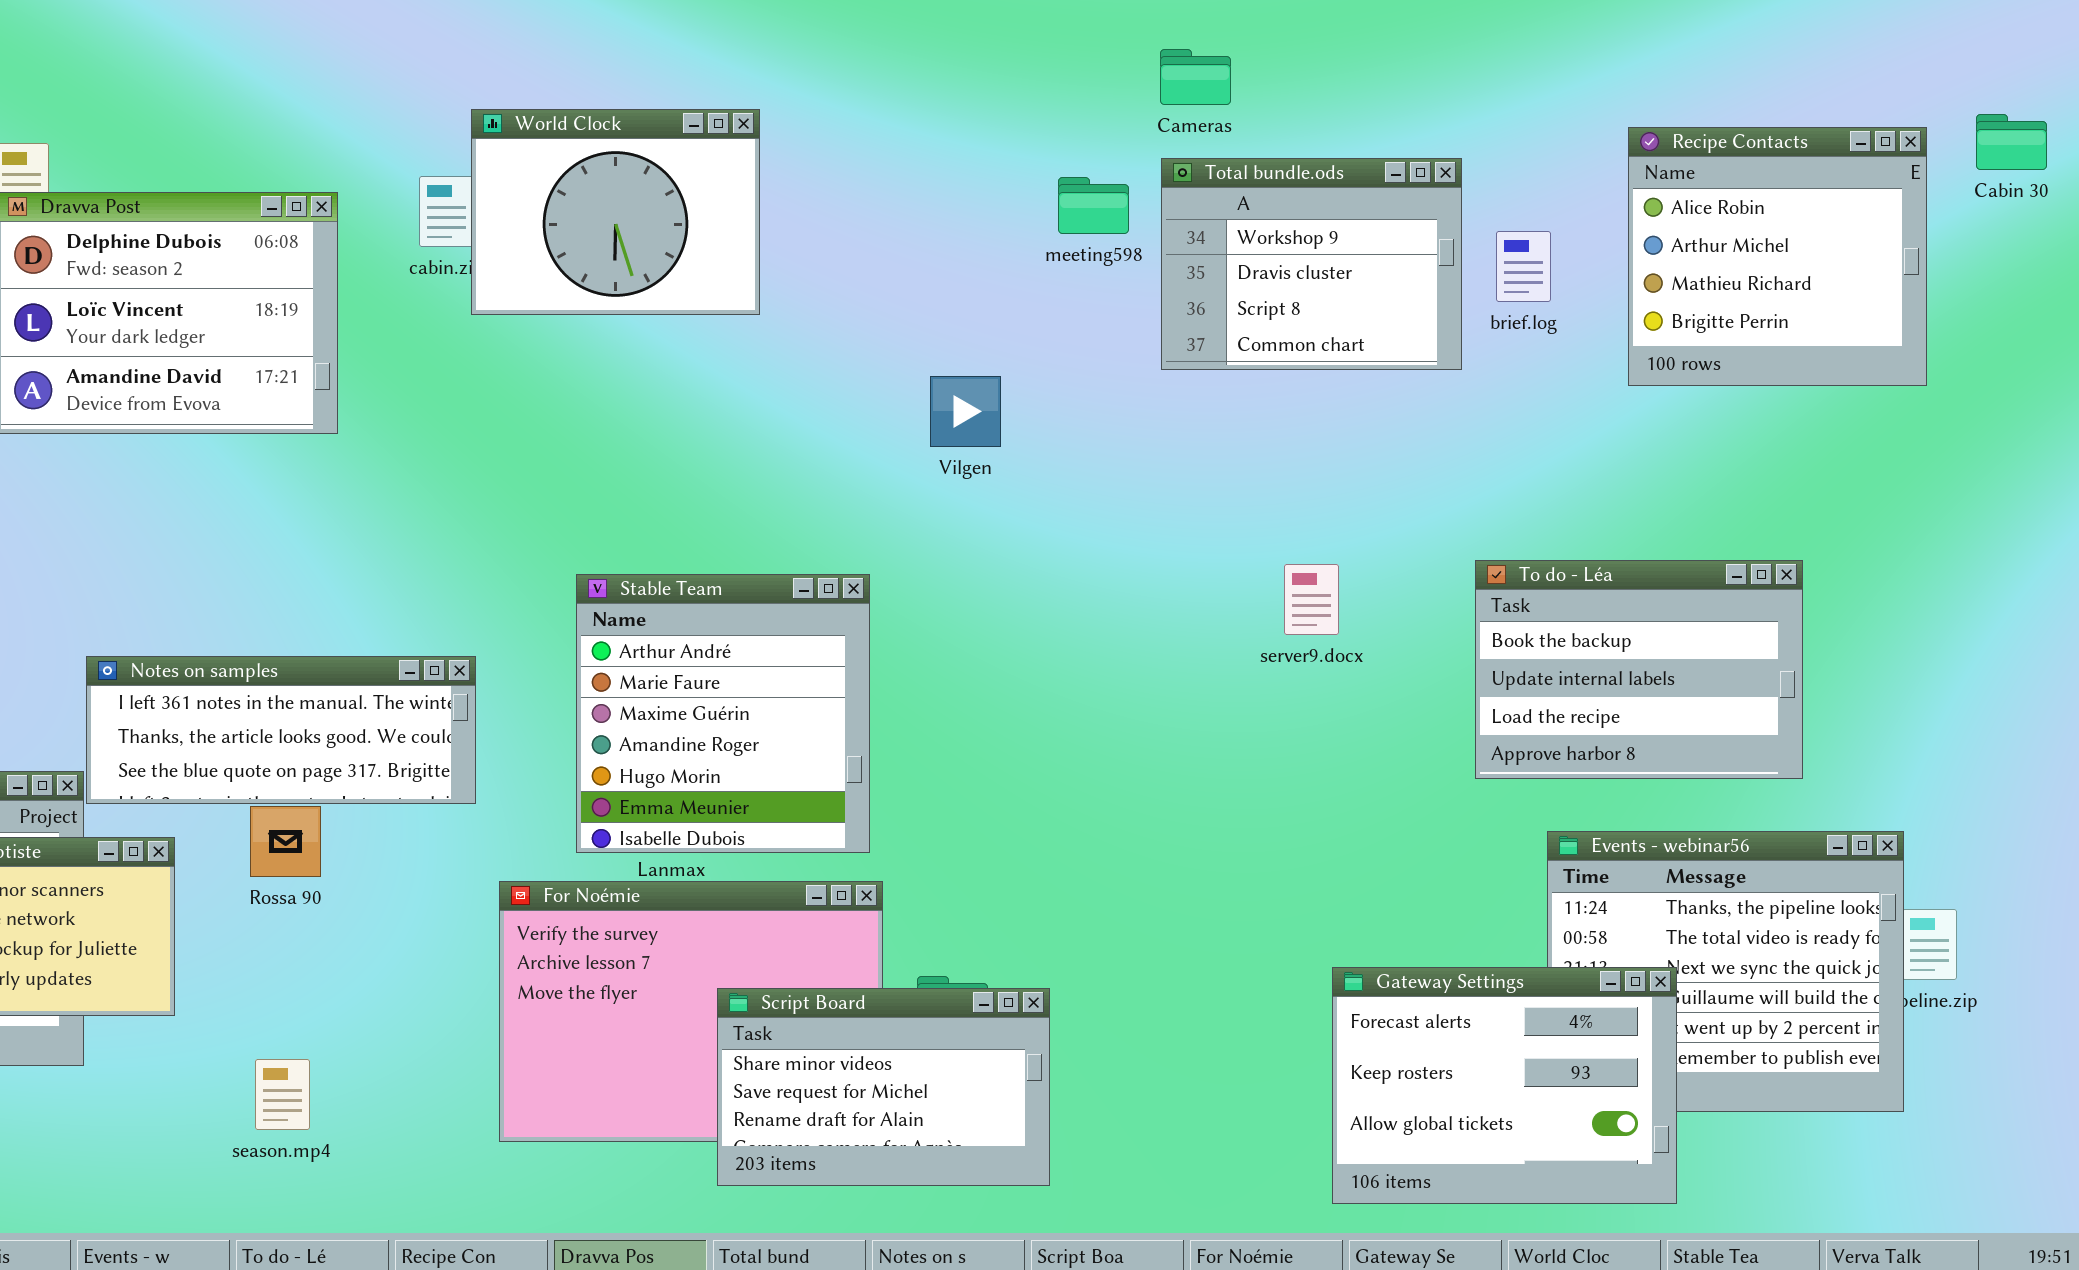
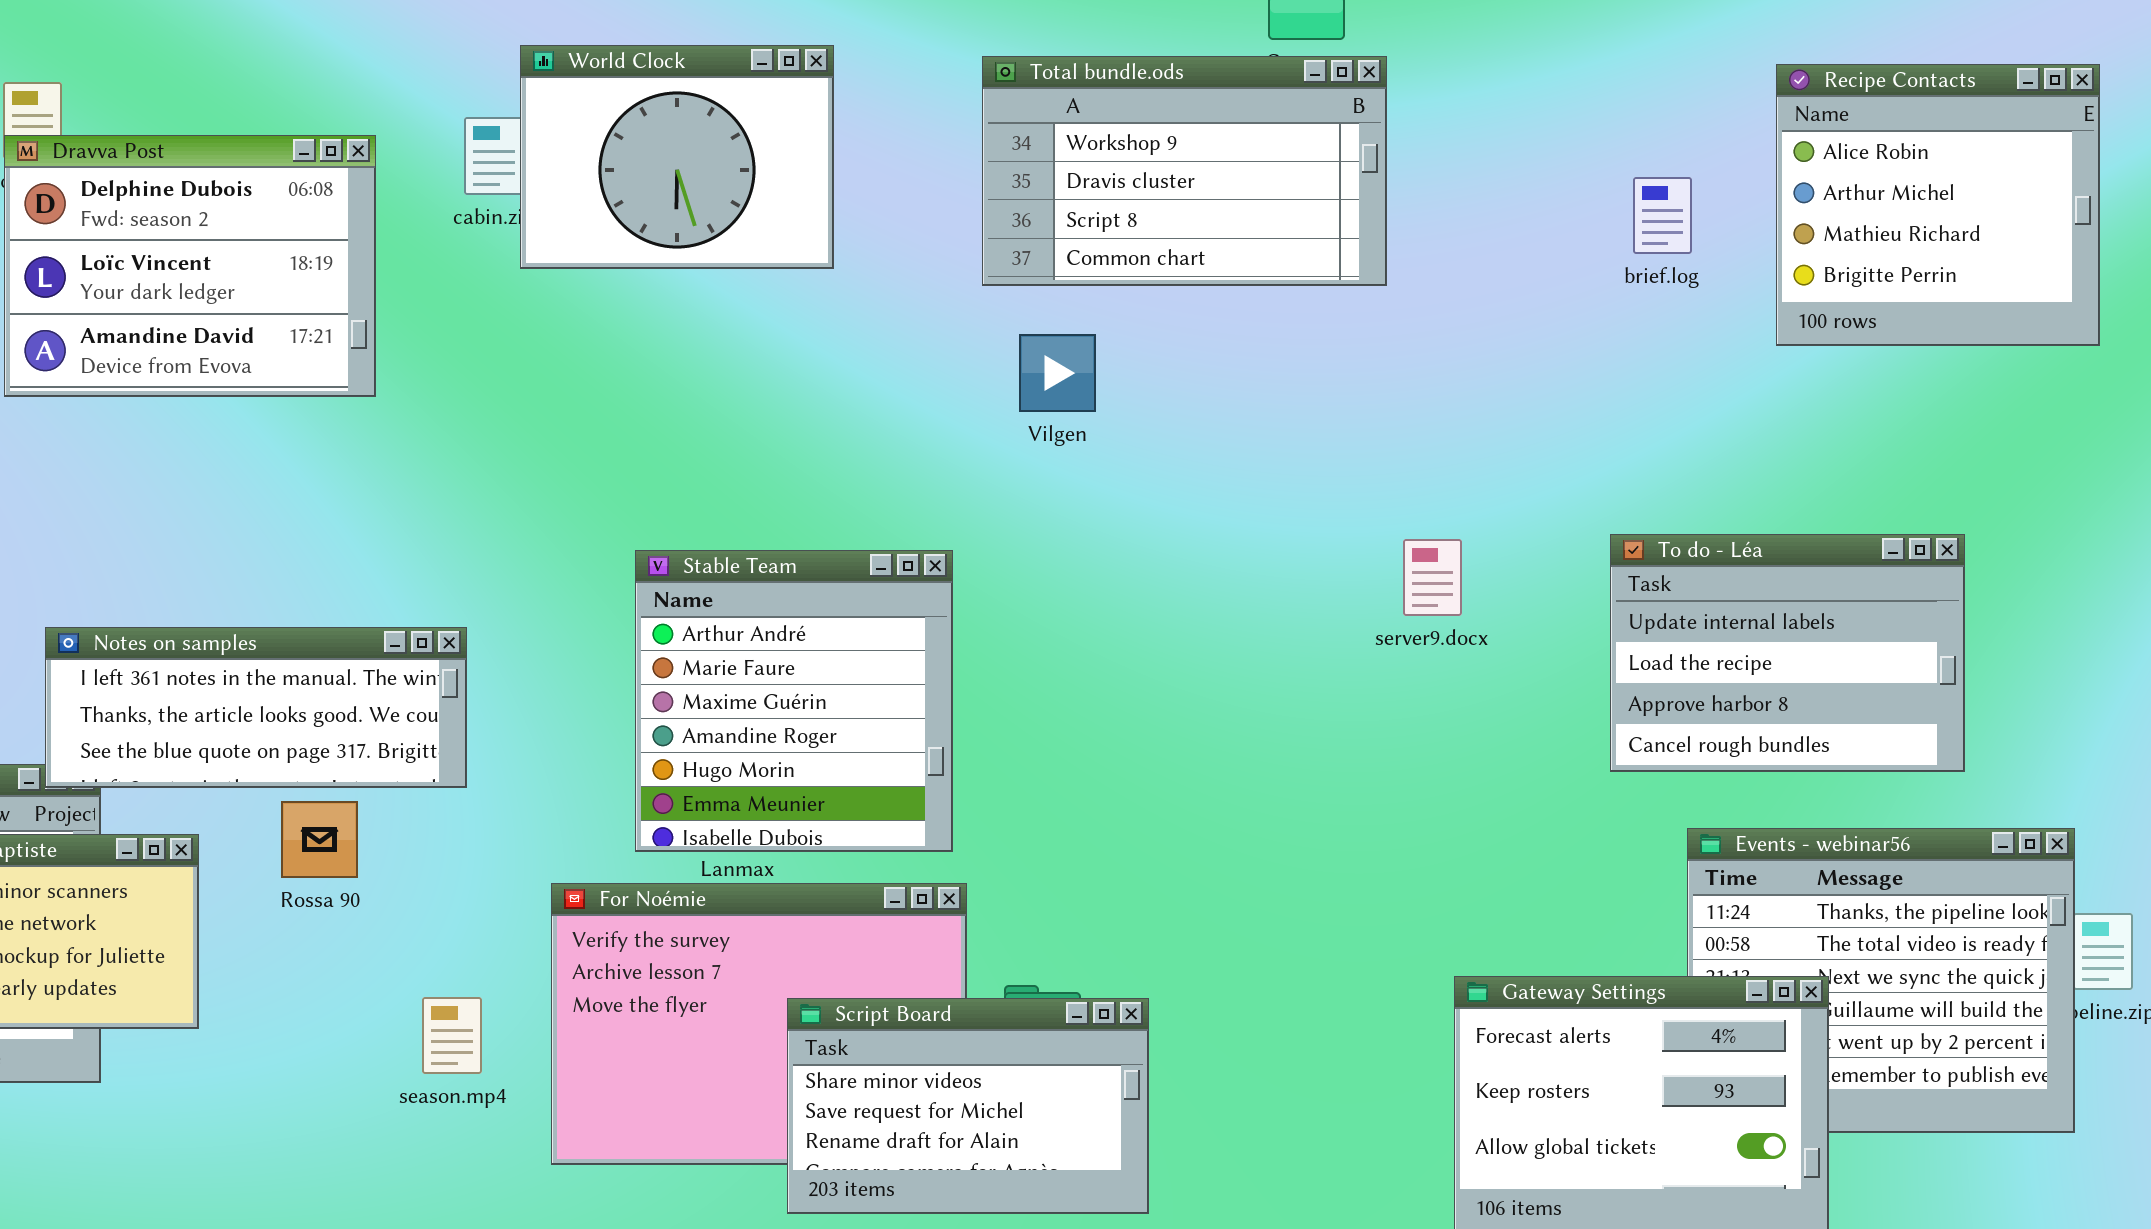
Total bundle.ods: [1161,158,1462,370] -> [982,56,1387,286], moved, resized
To do - Léa: [1475,560,1803,779] -> [1610,534,1965,772], scrolled down 1 row
Notes on samples: [86,656,476,804] -> [45,627,467,788], moved
season.mp4: [255,1059,310,1130] -> [422,997,482,1074], moved

